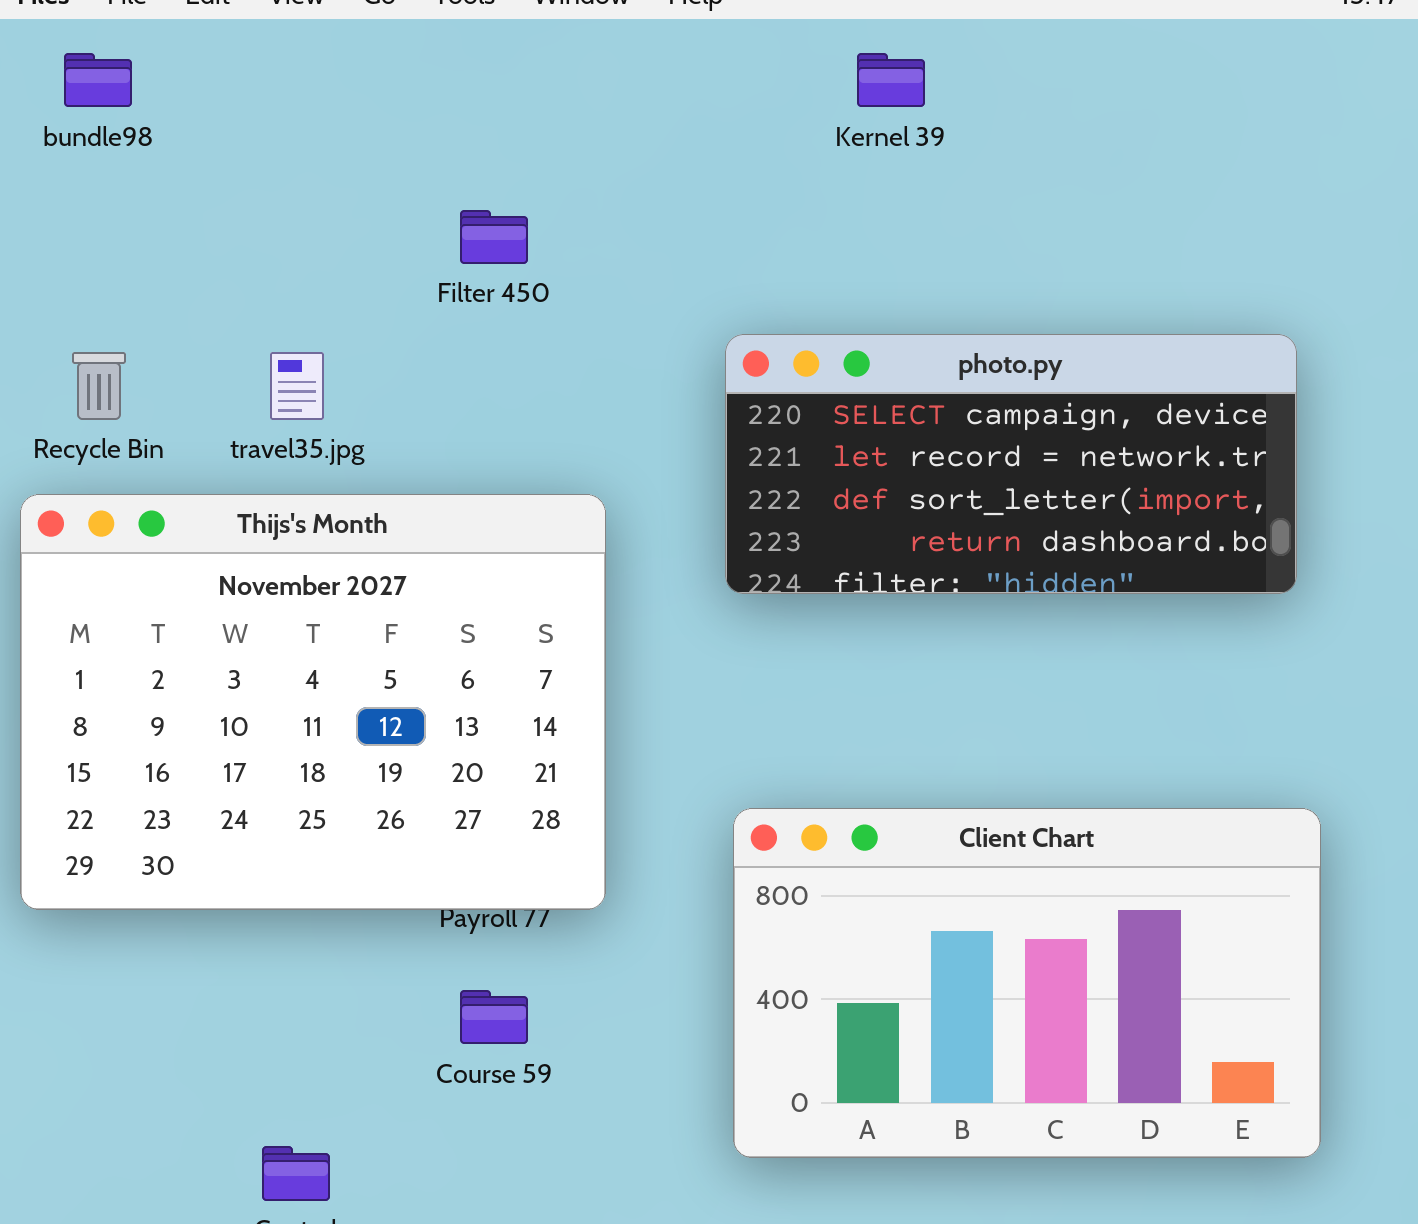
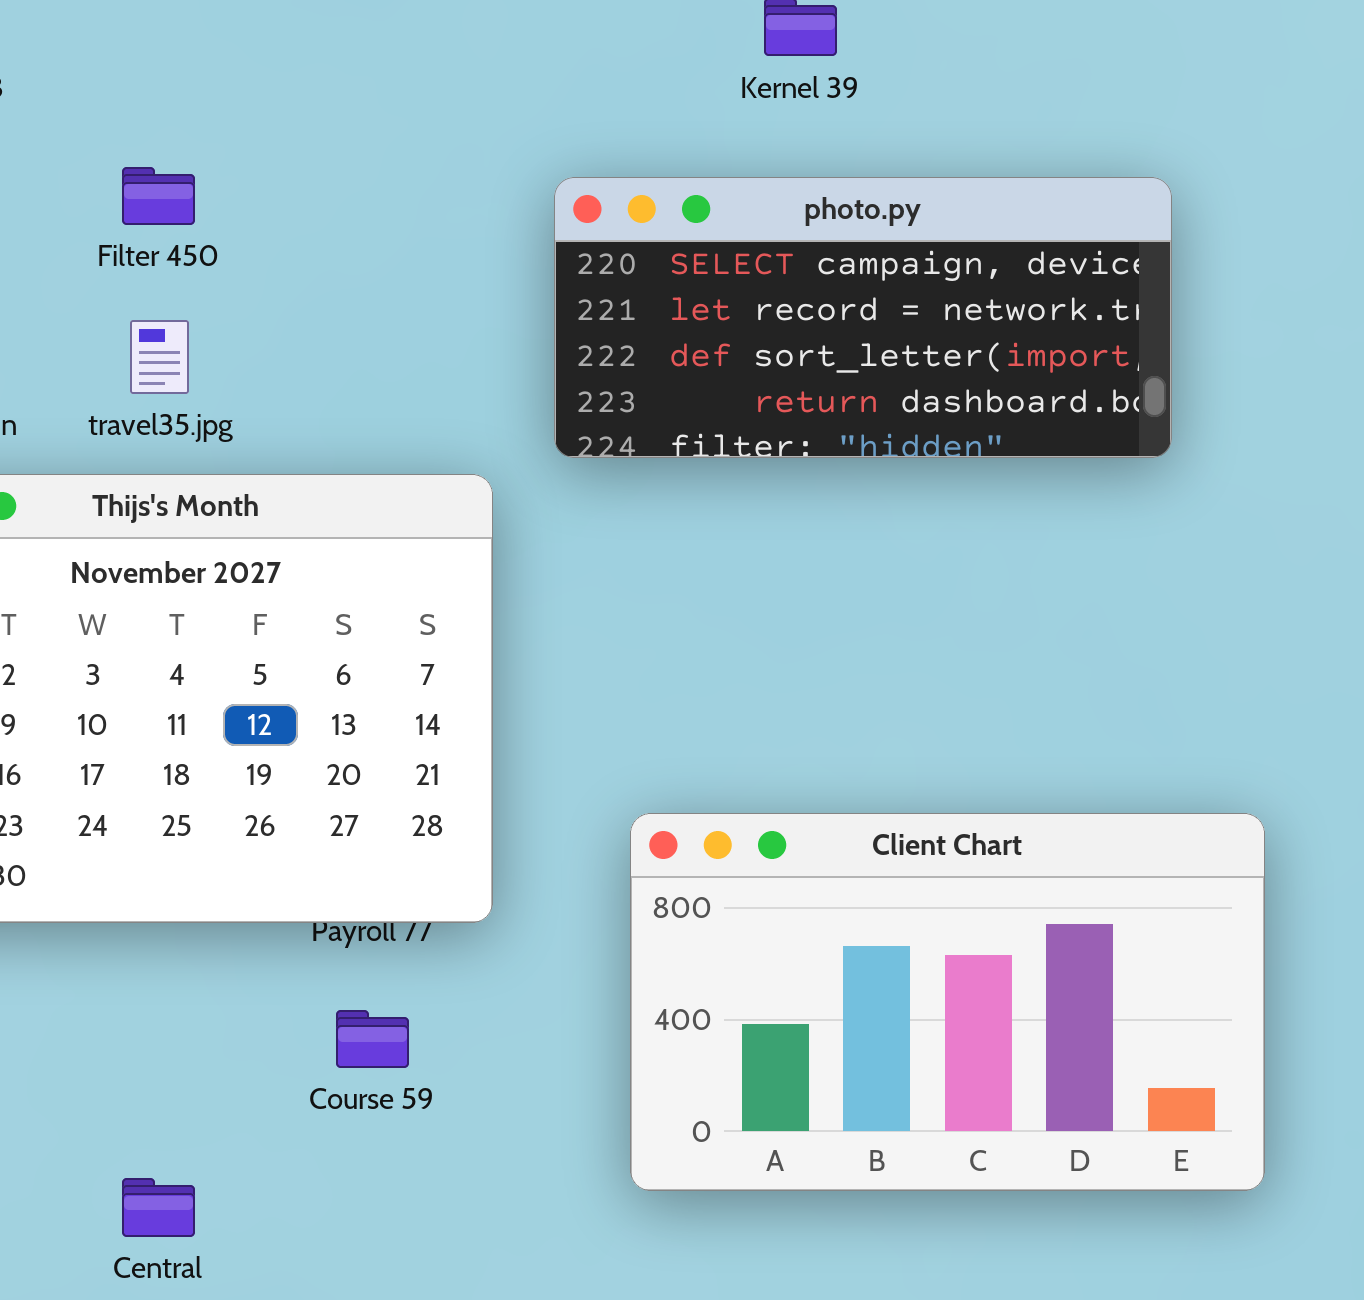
Filter 450: [460,210,528,264] -> [122,167,195,225], moved
photo.py: [725,334,1297,594] -> [554,177,1172,458], moved

